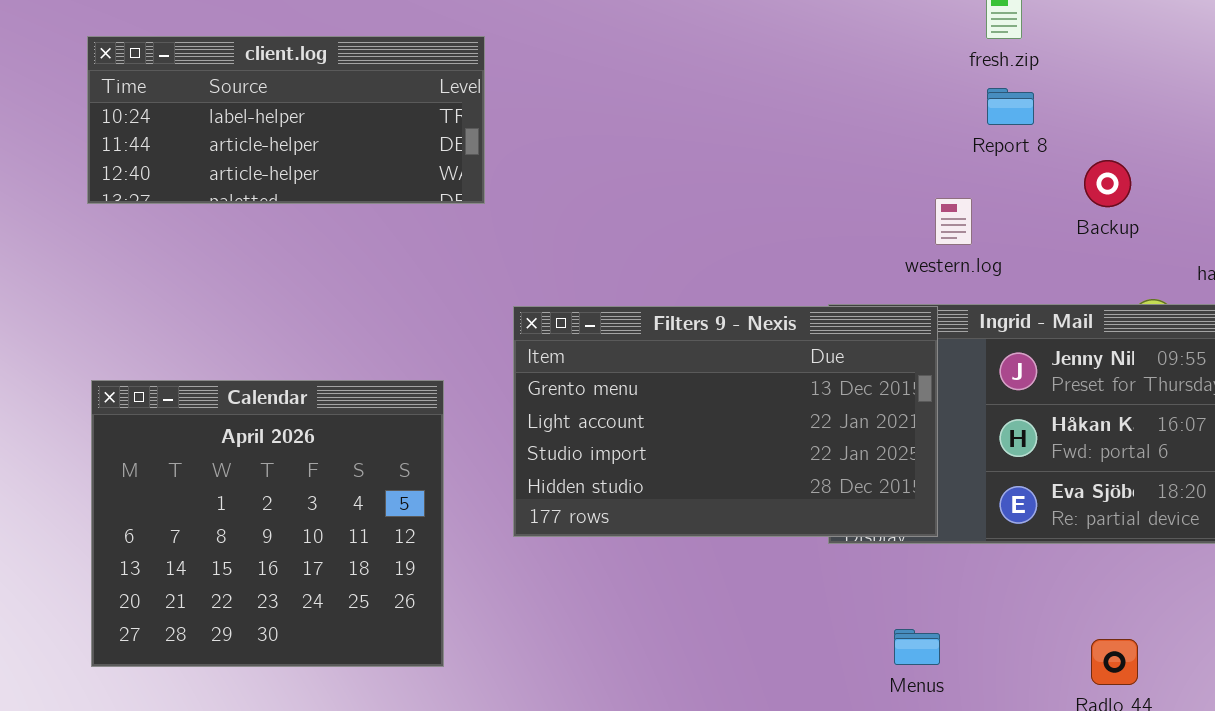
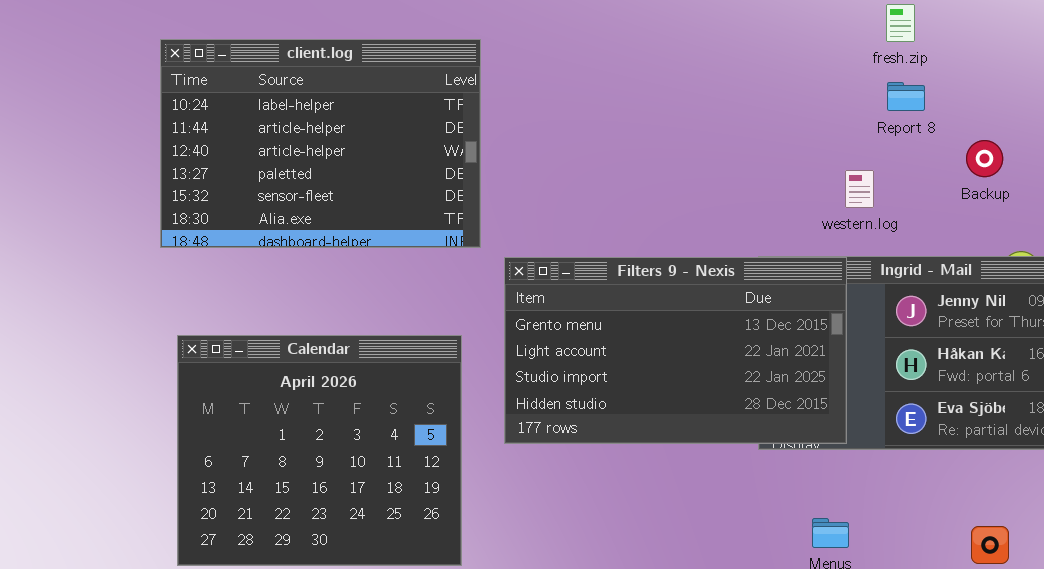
client.log: [87,36,485,204] -> [160,39,481,248], resized
Calendar: [91,380,444,667] -> [177,335,462,566], moved

